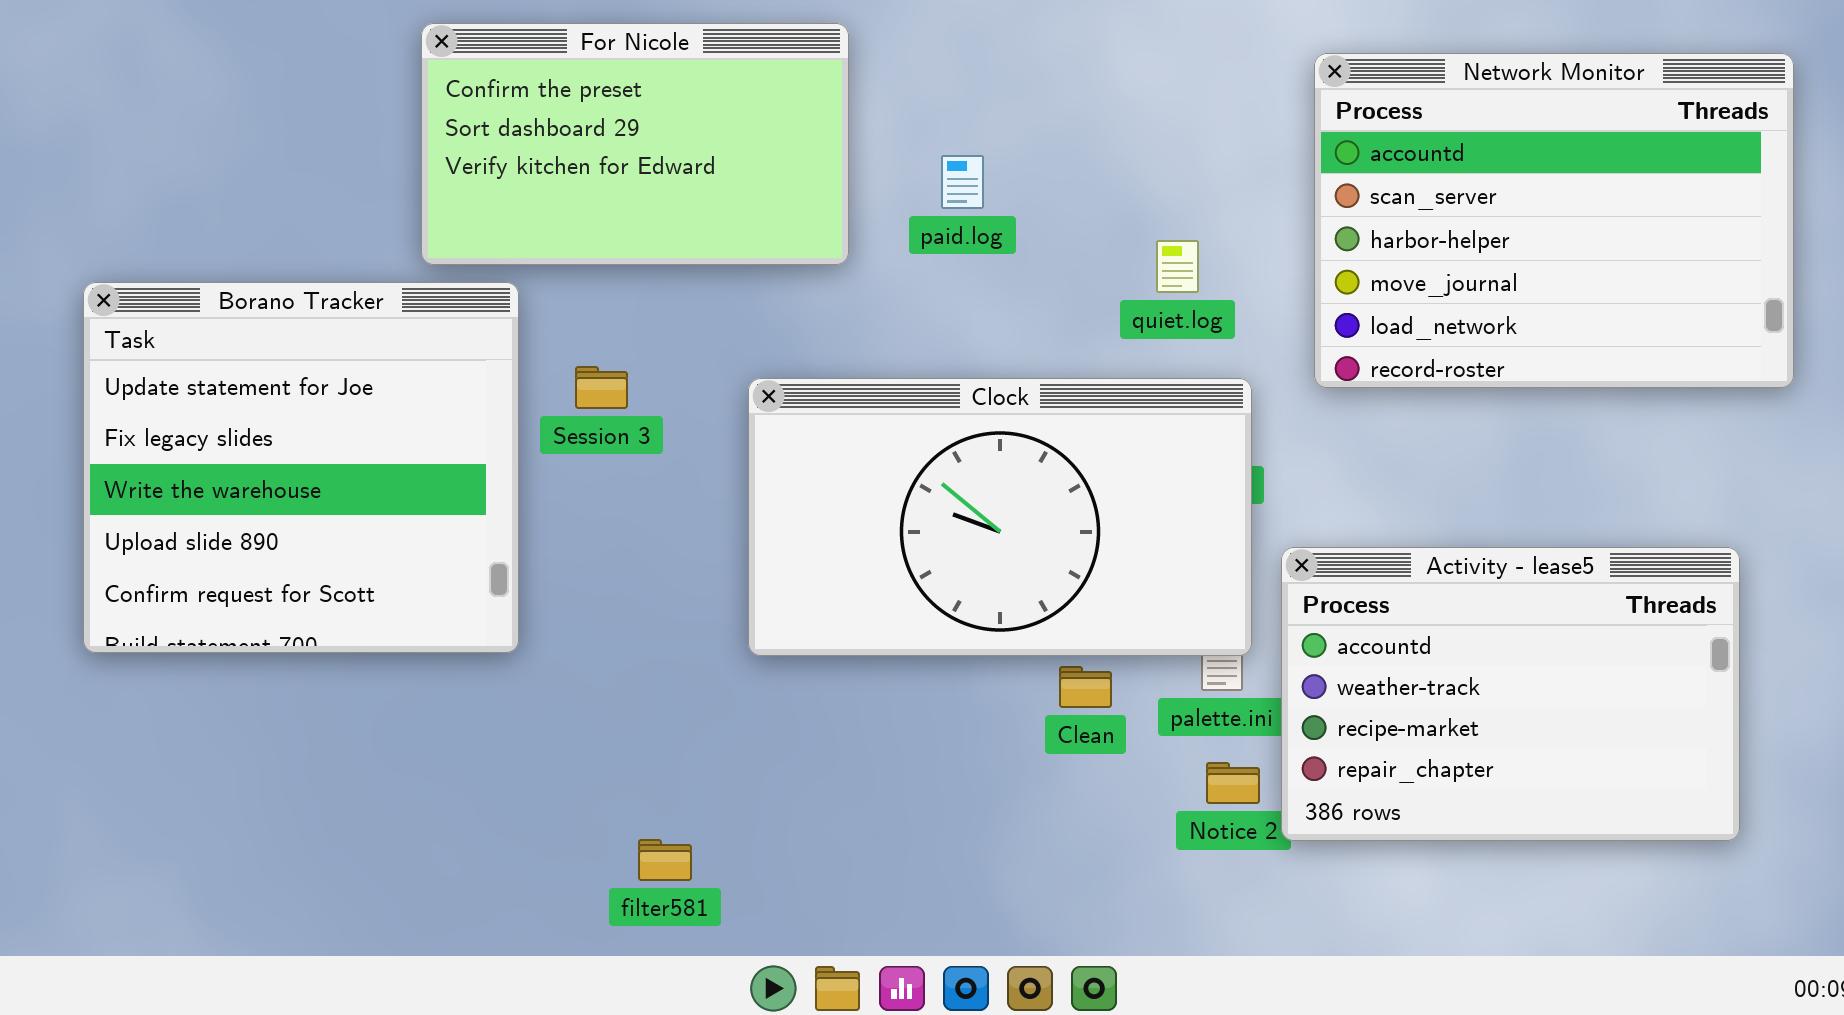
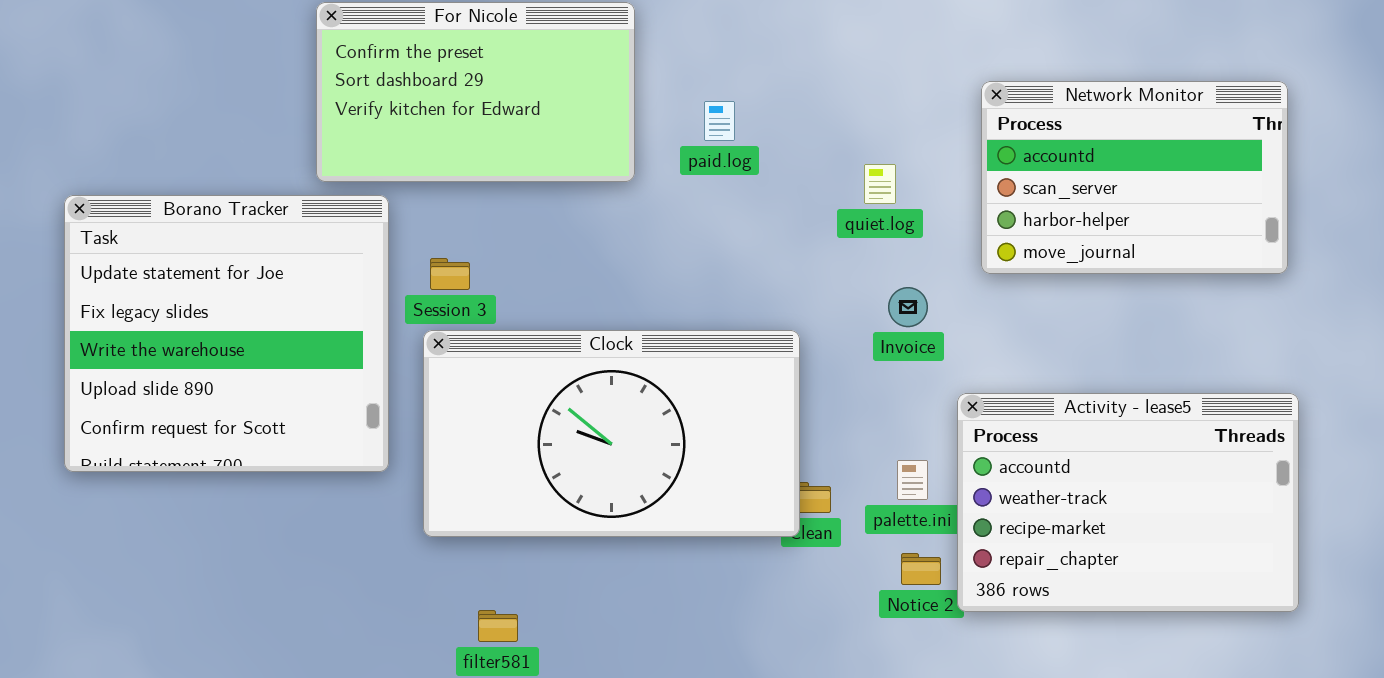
Network Monitor: [1314,53,1794,388] -> [981,81,1288,274], resized
Clock: [748,378,1252,656] -> [423,330,800,537], moved

